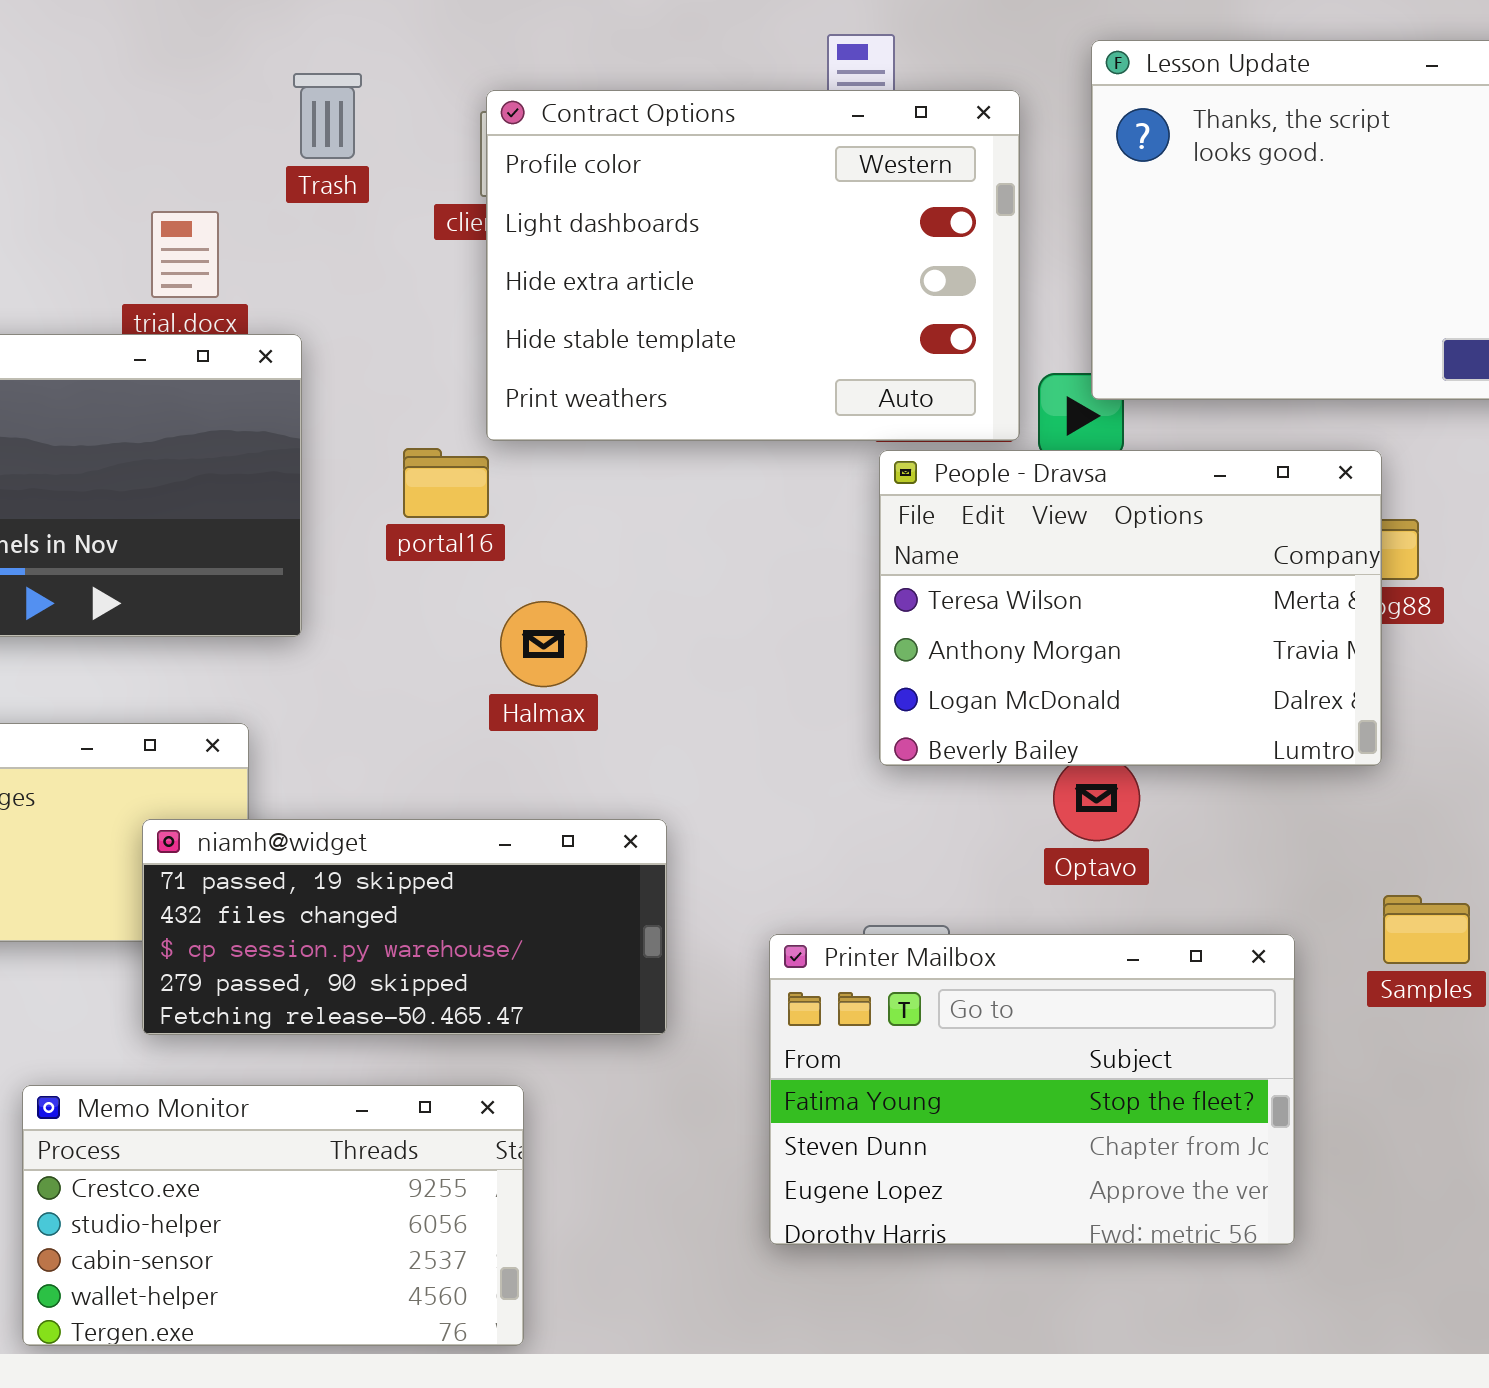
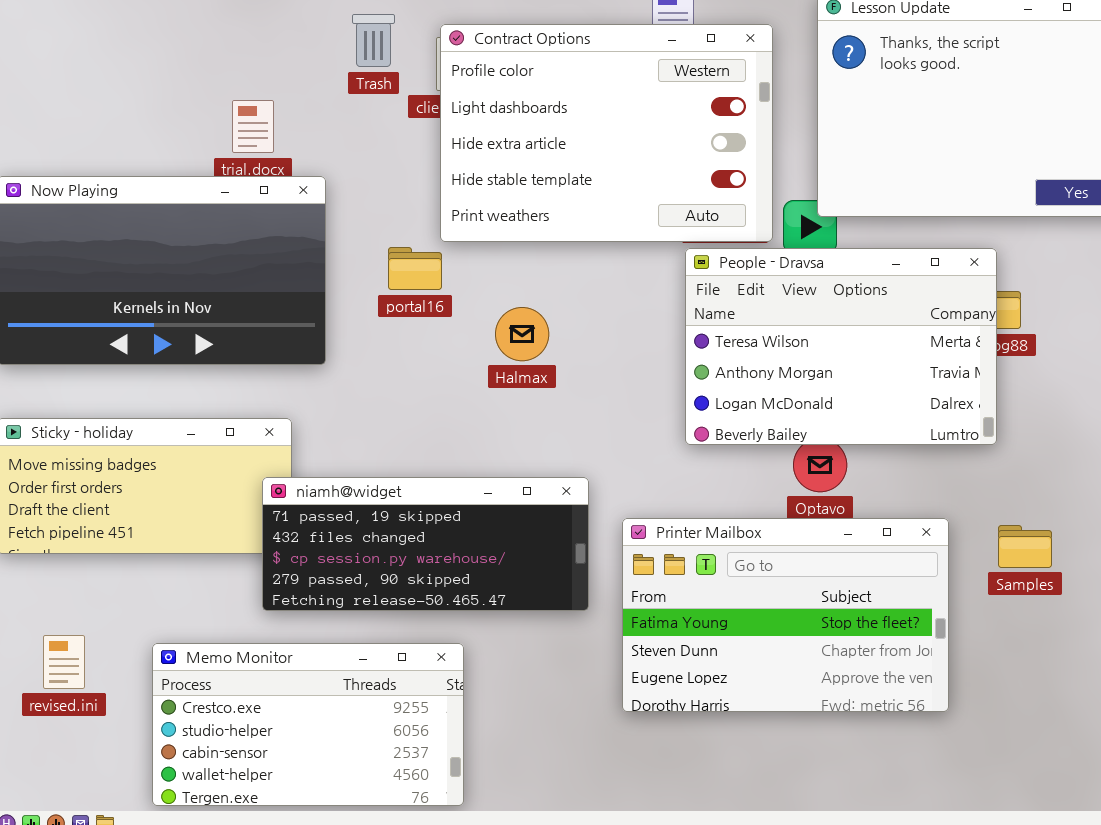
Trash: [293,73,362,159] -> [352,14,395,67], moved
Halmax: [500,601,587,687] -> [495,307,549,361], moved
niamh@widget: [142,819,667,1035] -> [262,477,589,611], moved
Printer Mailbox: [769,934,1295,1245] -> [622,518,949,712], moved

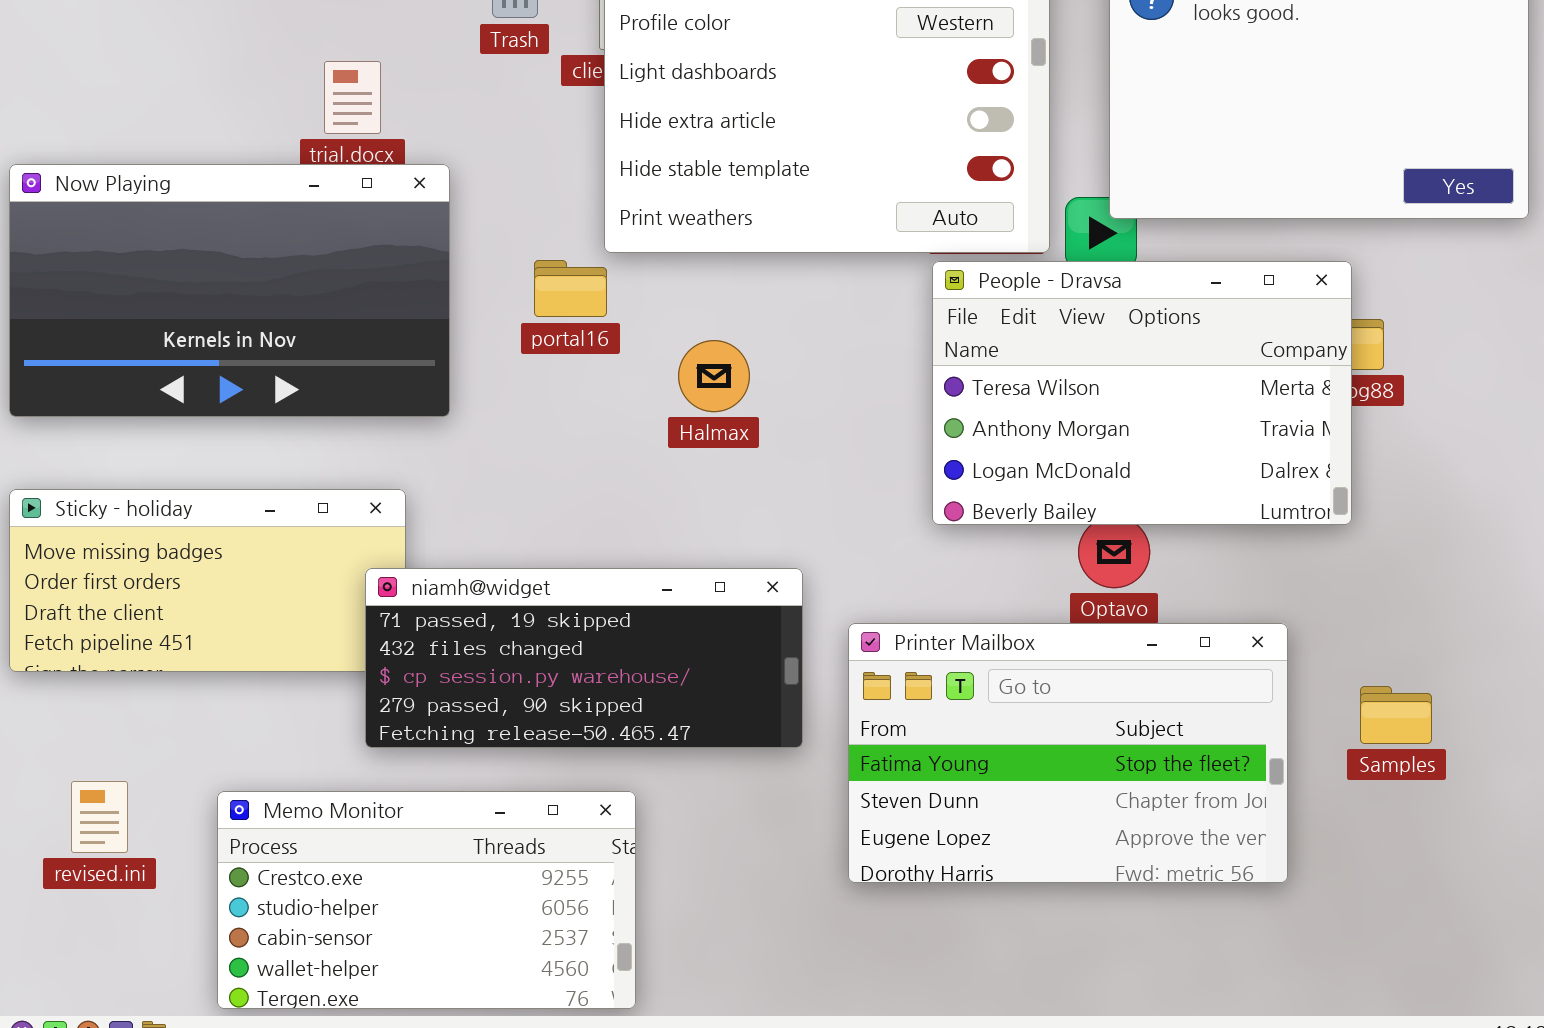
Samples: [998,525,1052,568] -> [1360,686,1432,744], moved

